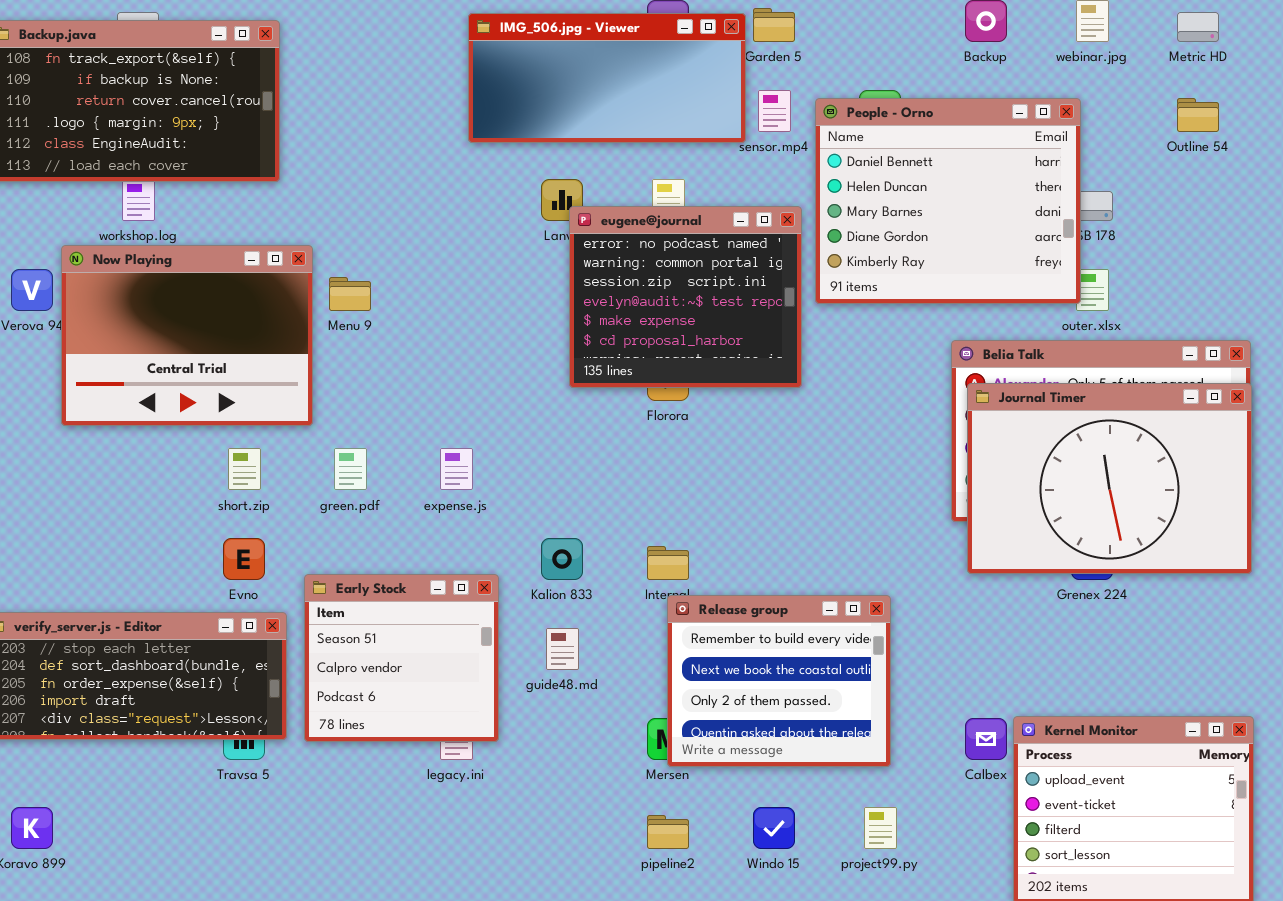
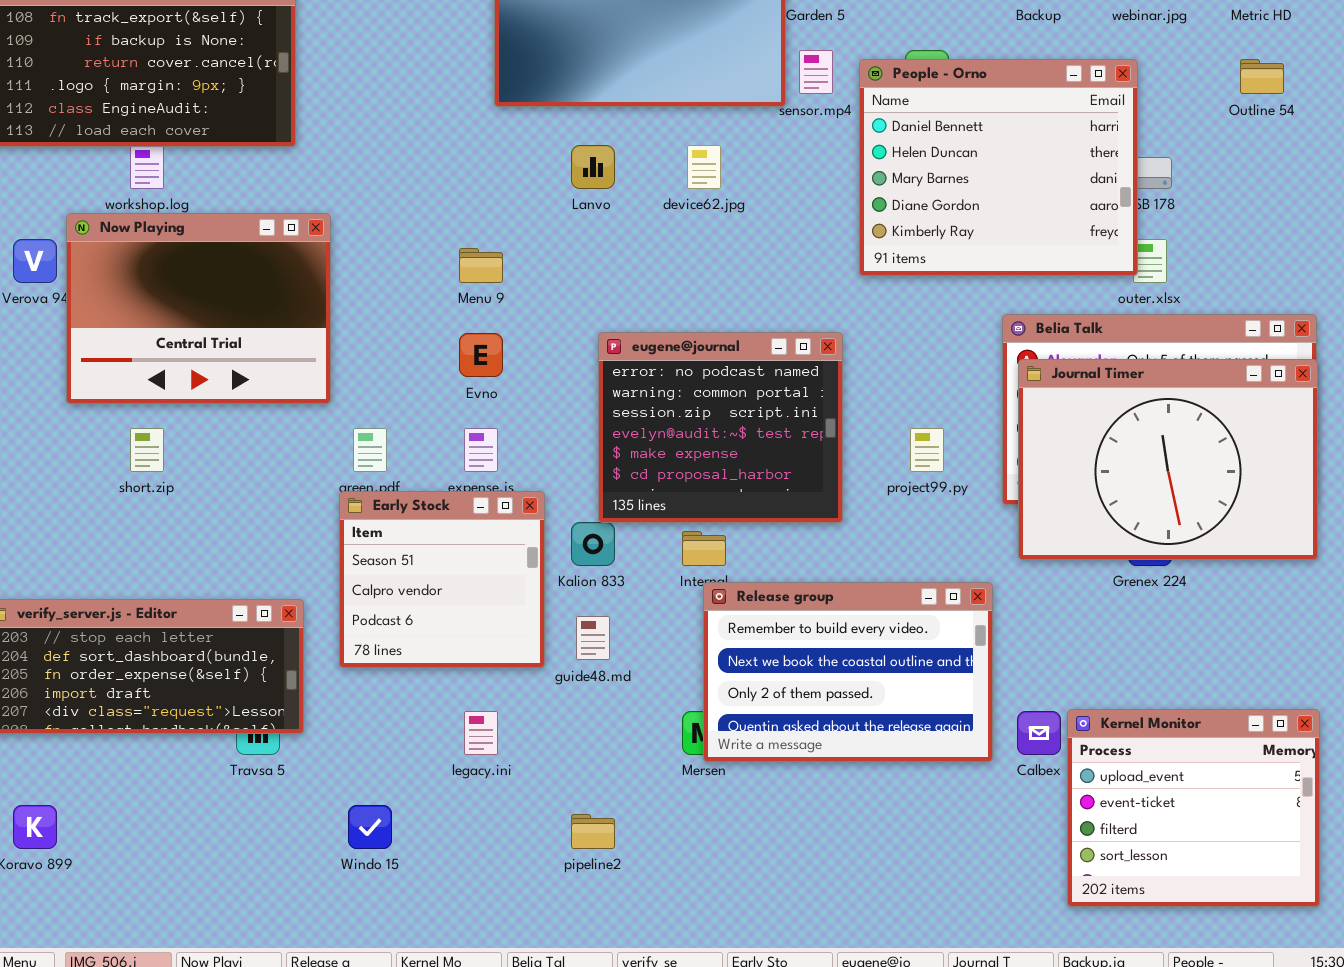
eugene@journal: [569,206,802,388] -> [598,332,843,523], moved
Menu 9: [329,277,371,311] -> [459,248,503,283], moved
short.zip: [228,448,261,490] -> [130,428,164,472], moved
Evno: [223,538,265,580] -> [459,333,503,377], moved
Early Stock: [304,574,499,742] -> [339,491,545,668], moved
Release group: [667,595,891,767] -> [703,582,993,762], resized
Windo 15: [753,807,795,849] -> [348,805,392,849], moved
project99.py: [864,807,897,849] -> [910,428,944,472], moved
pipeline2: [647,815,689,849] -> [571,814,615,849], moved

